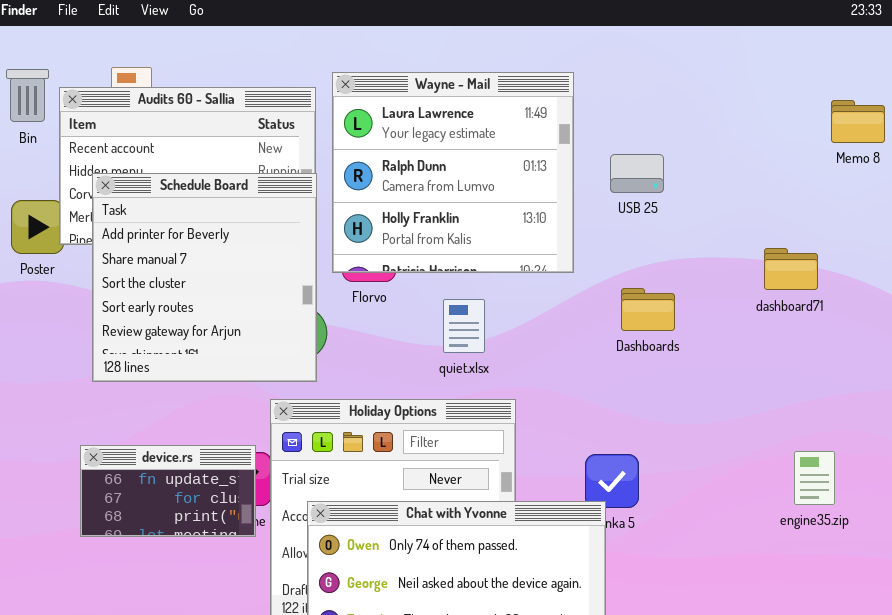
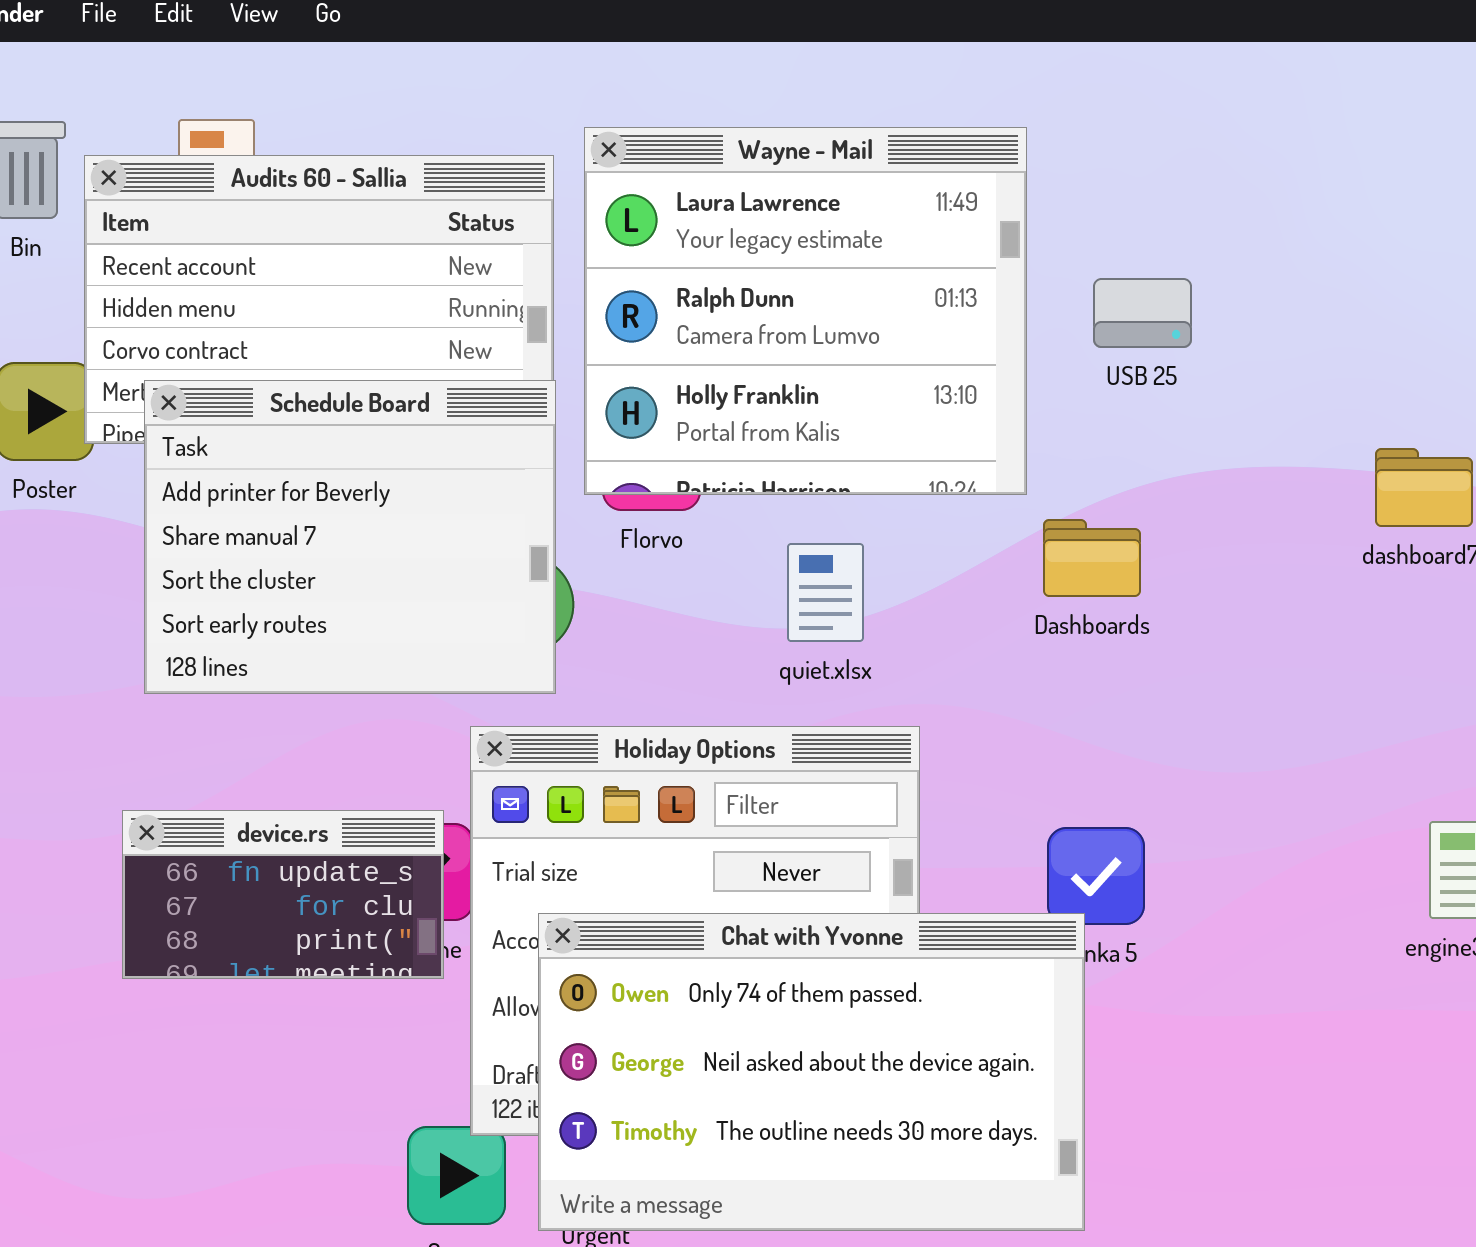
Schedule Board: [92,173,317,382] -> [144,380,556,694], resized
Dashboards: [621,288,675,331] -> [1043,519,1141,597], moved

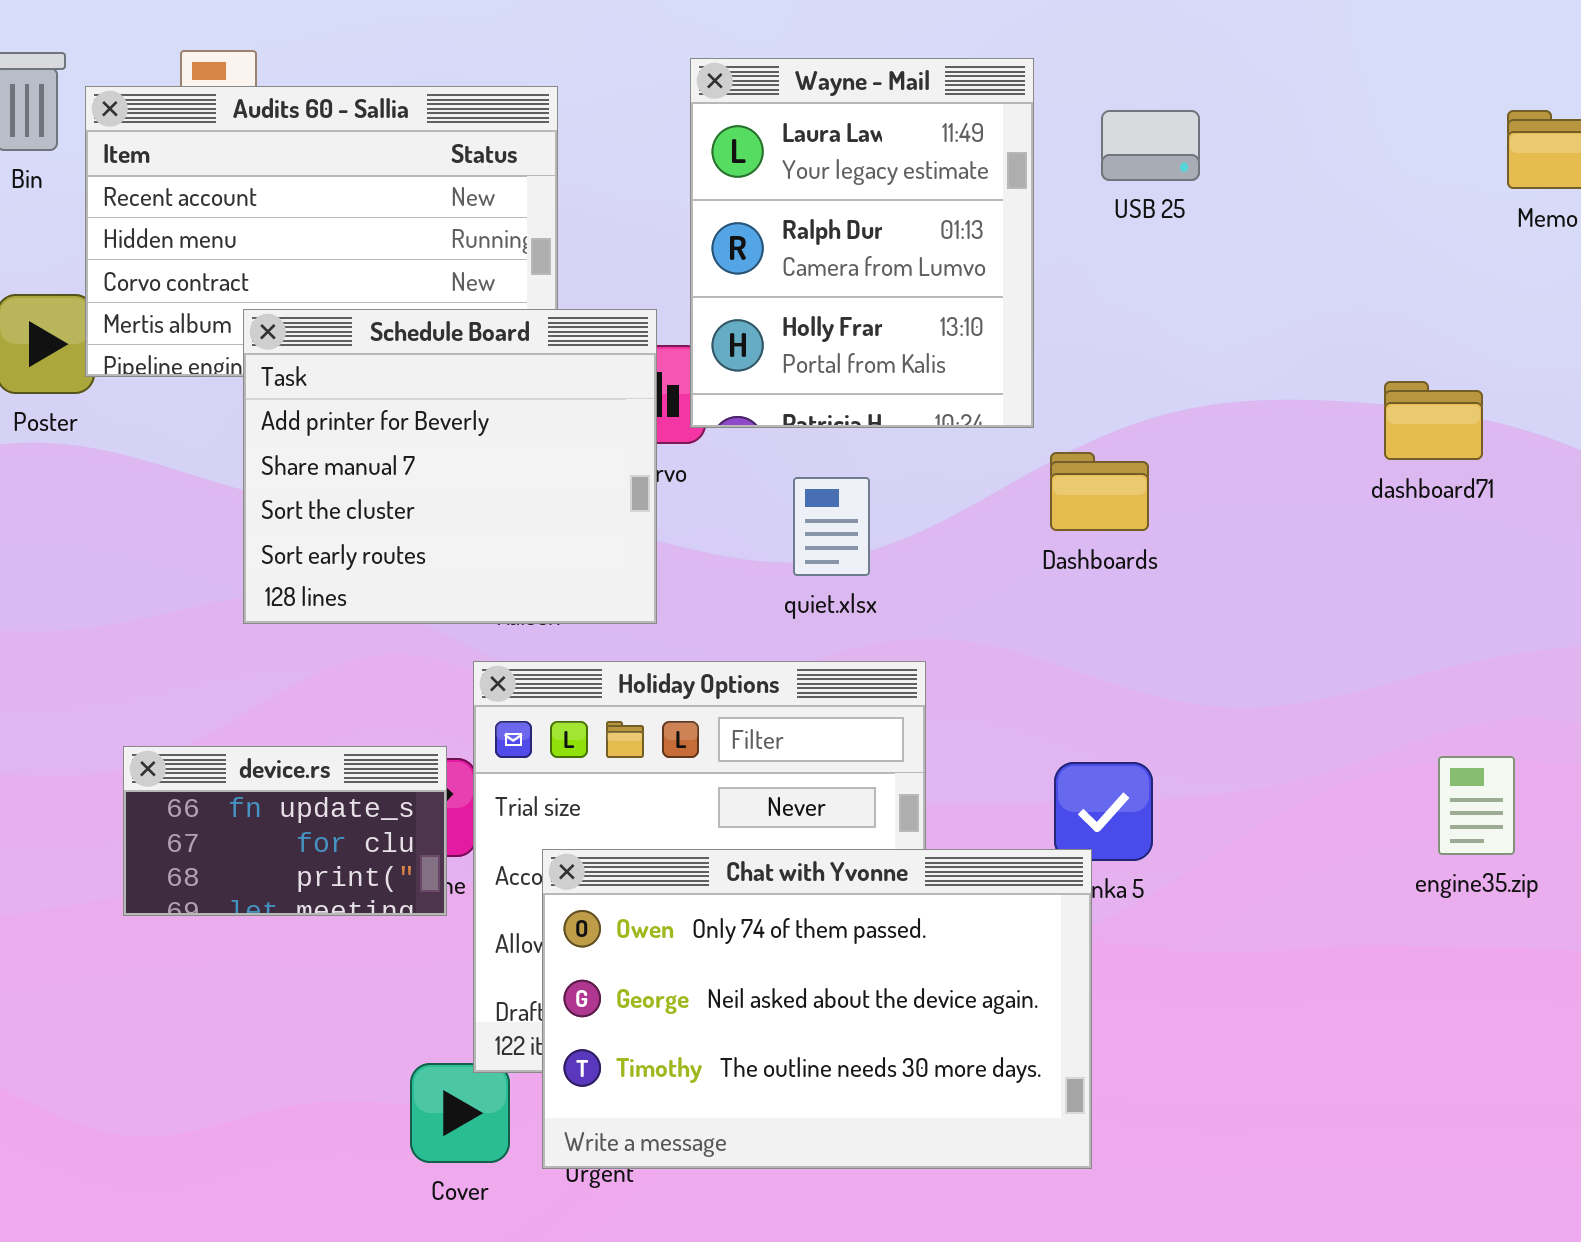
Wayne - Mail: [584,127,1027,495] -> [690,58,1034,428], resized
USB 25: [1093,278,1192,348] -> [1101,110,1200,181], moved
Schedule Board: [144,380,556,694] -> [243,309,657,624], moved

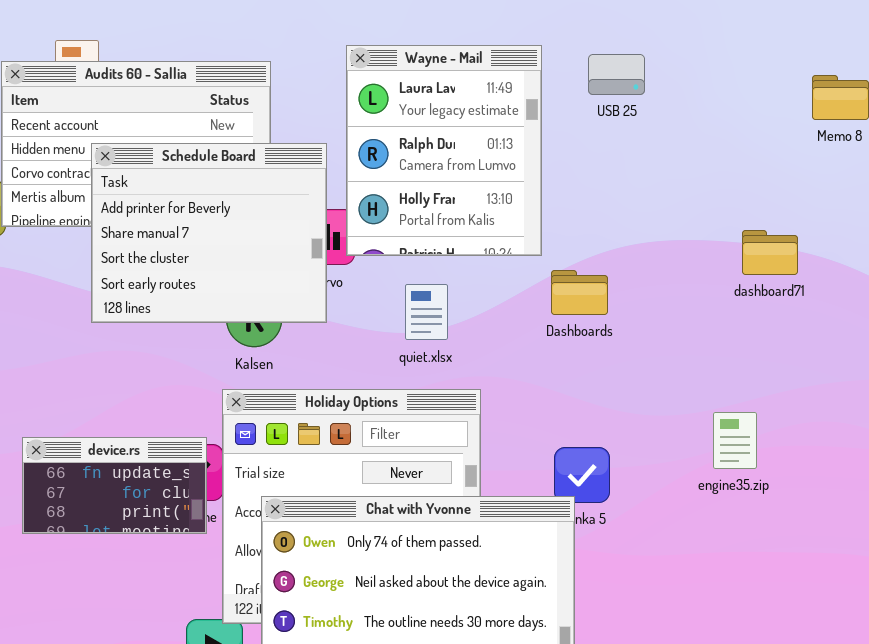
USB 25: [1101,110,1200,181] -> [588,54,645,95], moved
Schedule Board: [243,309,657,624] -> [91,143,327,323], moved
engine35.zip: [1438,756,1515,855] -> [713,412,757,469], moved

